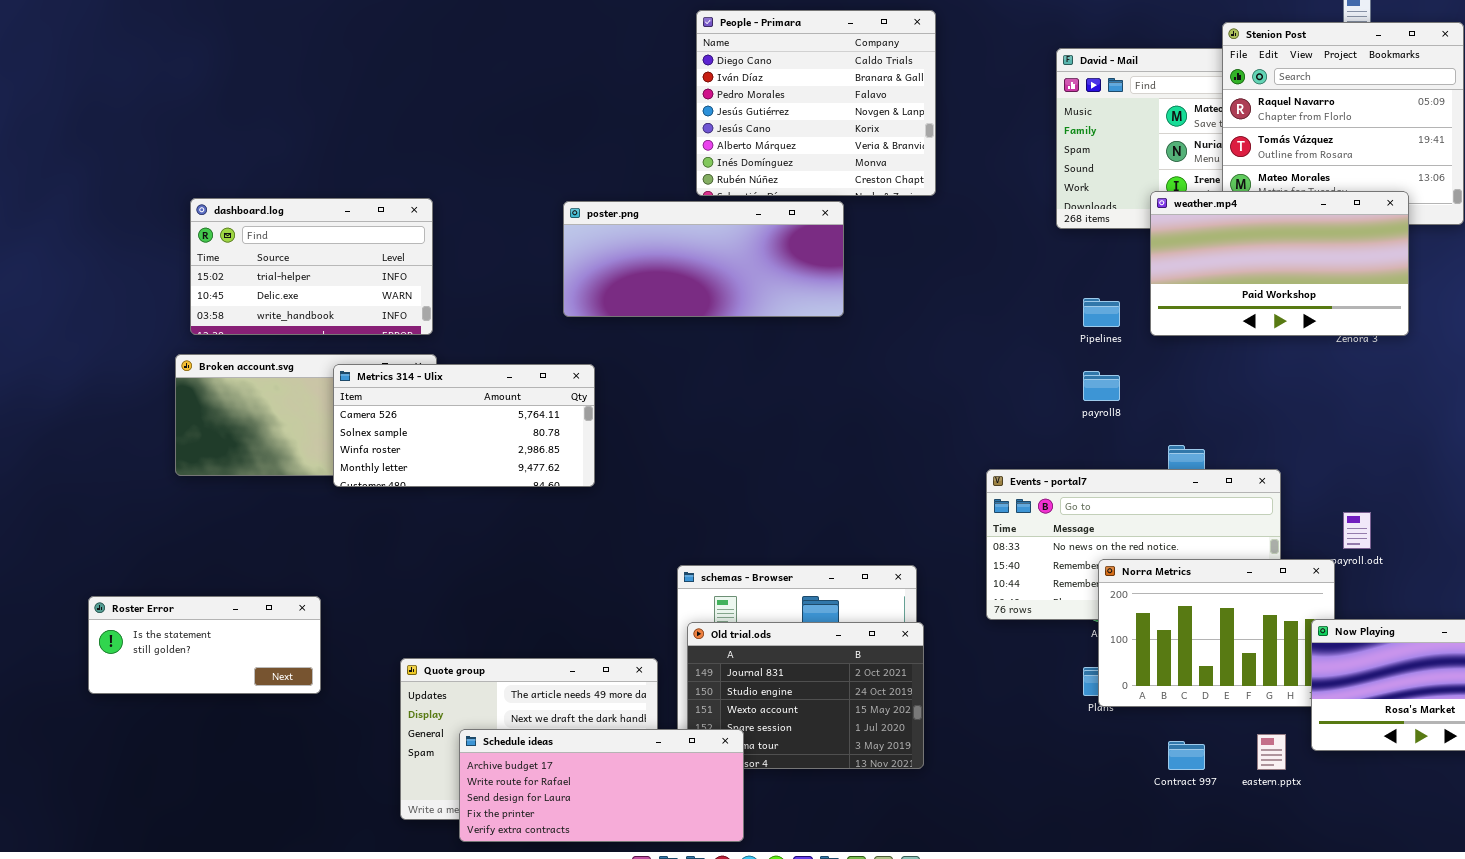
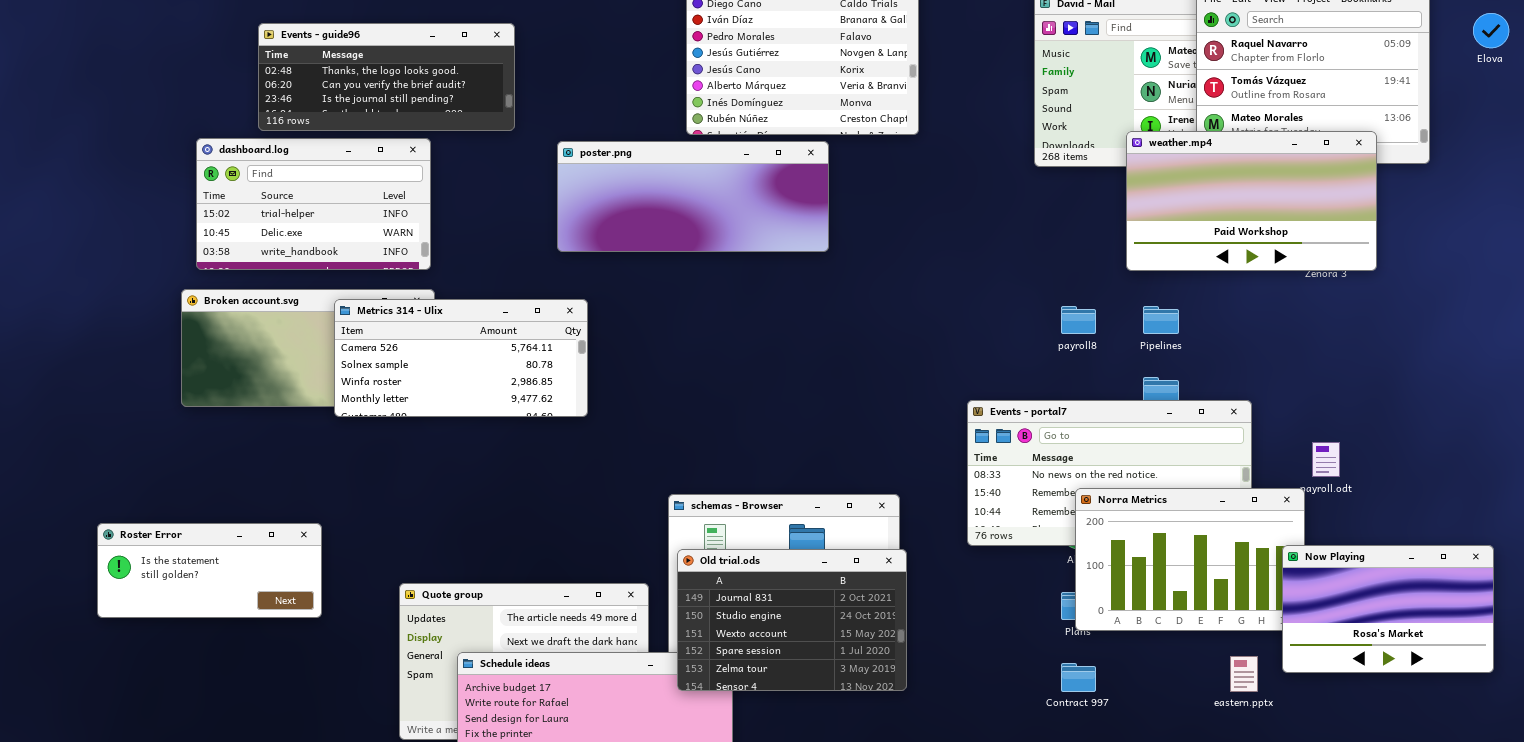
Events - guide96: none -> [258,23,515,131], opened
Pipelines: [1083,298,1120,327] -> [1143,306,1179,334], moved
Old trial.ods: [687,622,924,769] -> [677,549,907,691], raised
Contract 997: [1168,741,1205,770] -> [1061,663,1096,692], moved

